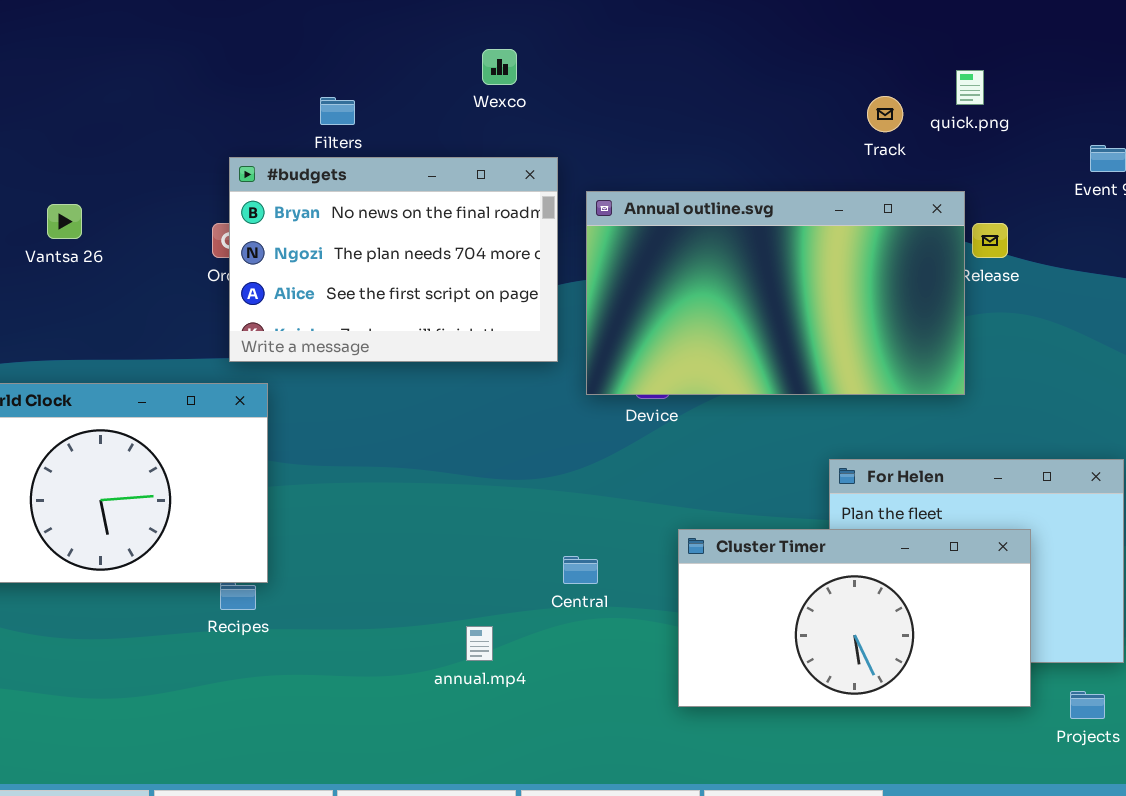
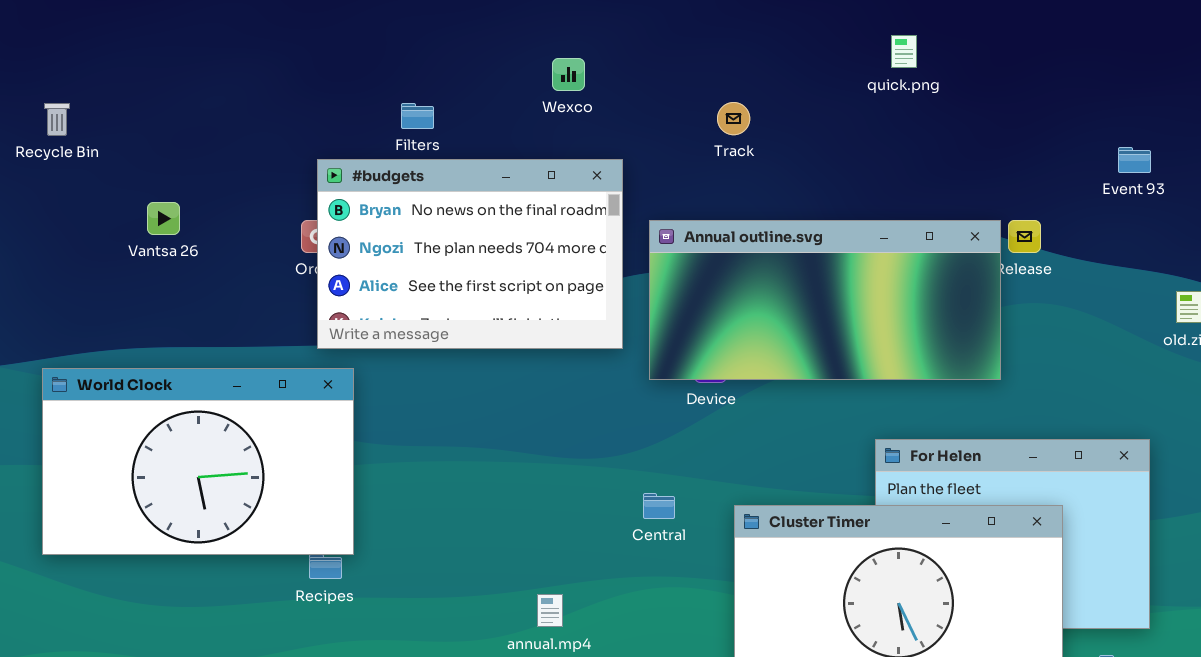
quick.png: [956,70,984,105] -> [891,35,917,68], moved
Track: [867,96,903,132] -> [717,102,750,135], moved
Annual outline.svg: [586,191,965,395] -> [649,220,1001,380], resized
Central: [563,556,598,584] -> [643,493,675,519], moved

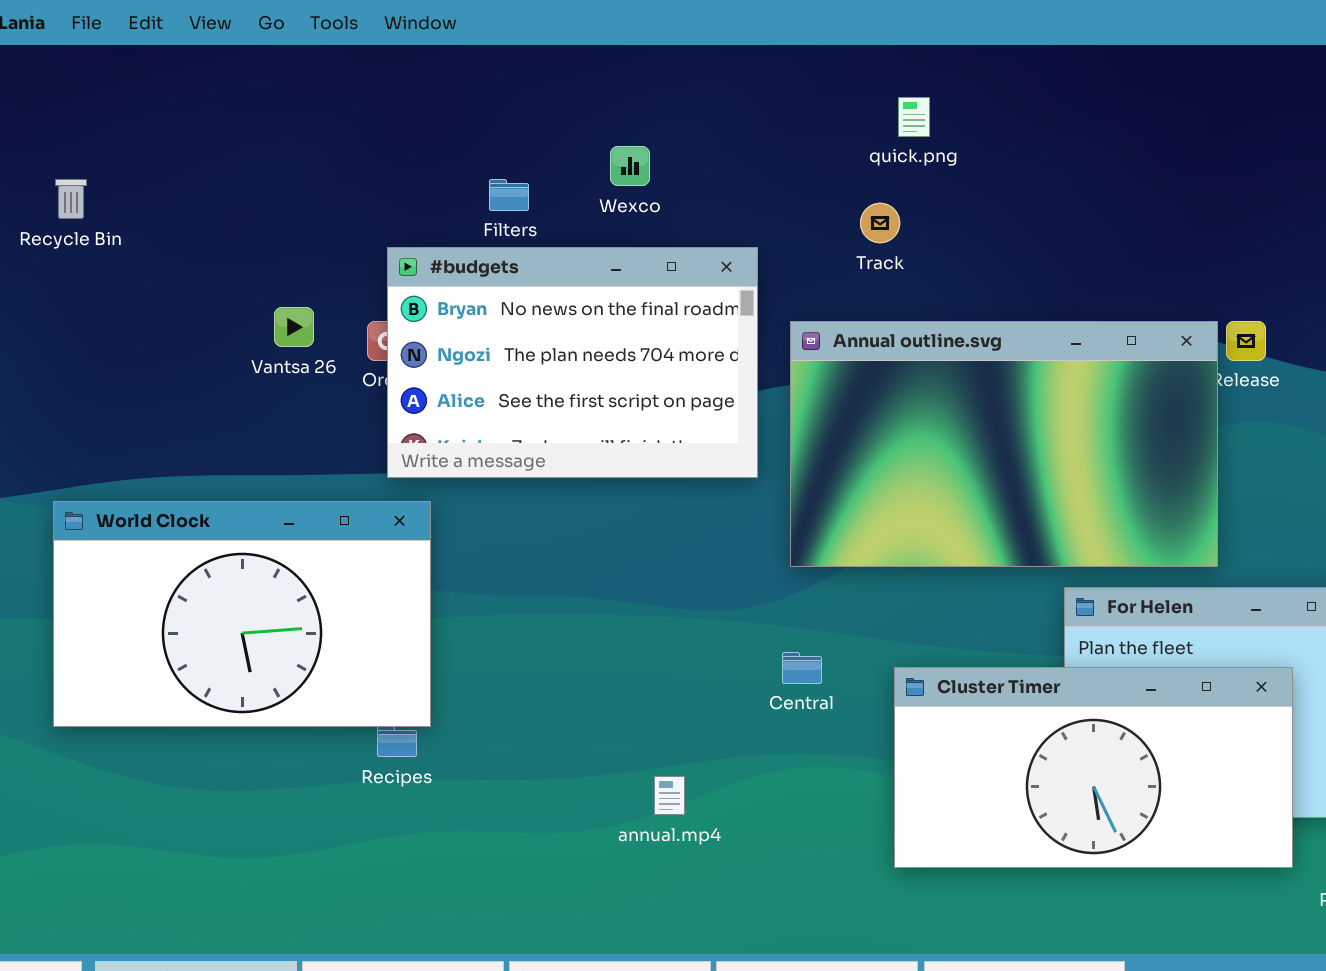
quick.png: [891,35,917,68] -> [898,97,930,137], moved
Wexco: [552,58,585,91] -> [610,146,650,186], moved
Track: [717,102,750,135] -> [860,203,900,243], moved
Vantsa 26: [147,202,180,235] -> [274,307,314,347], moved
Annual outline.svg: [649,220,1001,380] -> [790,321,1218,567], resized

